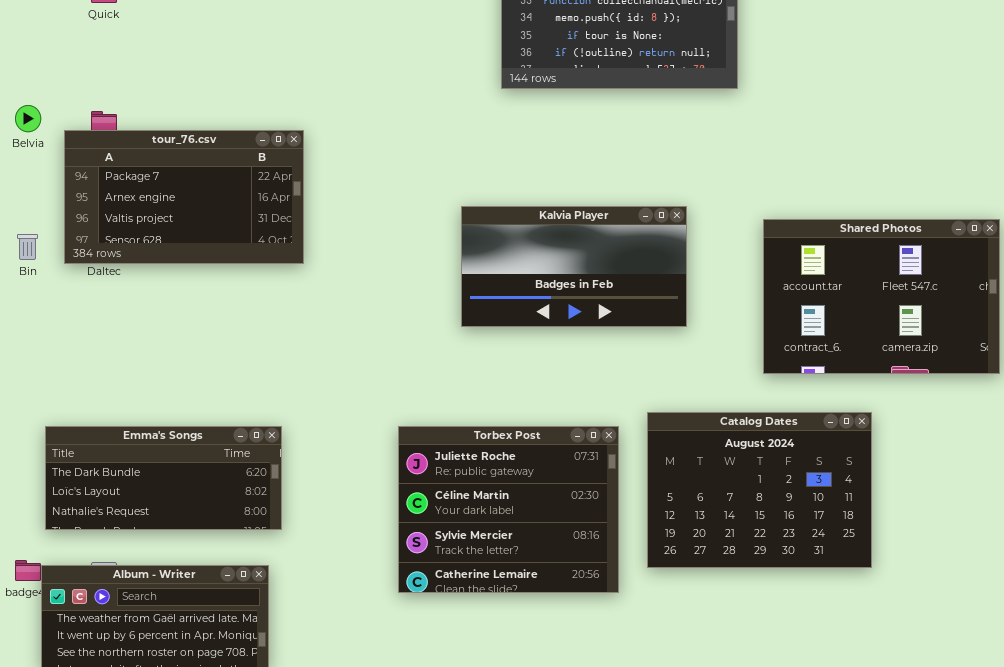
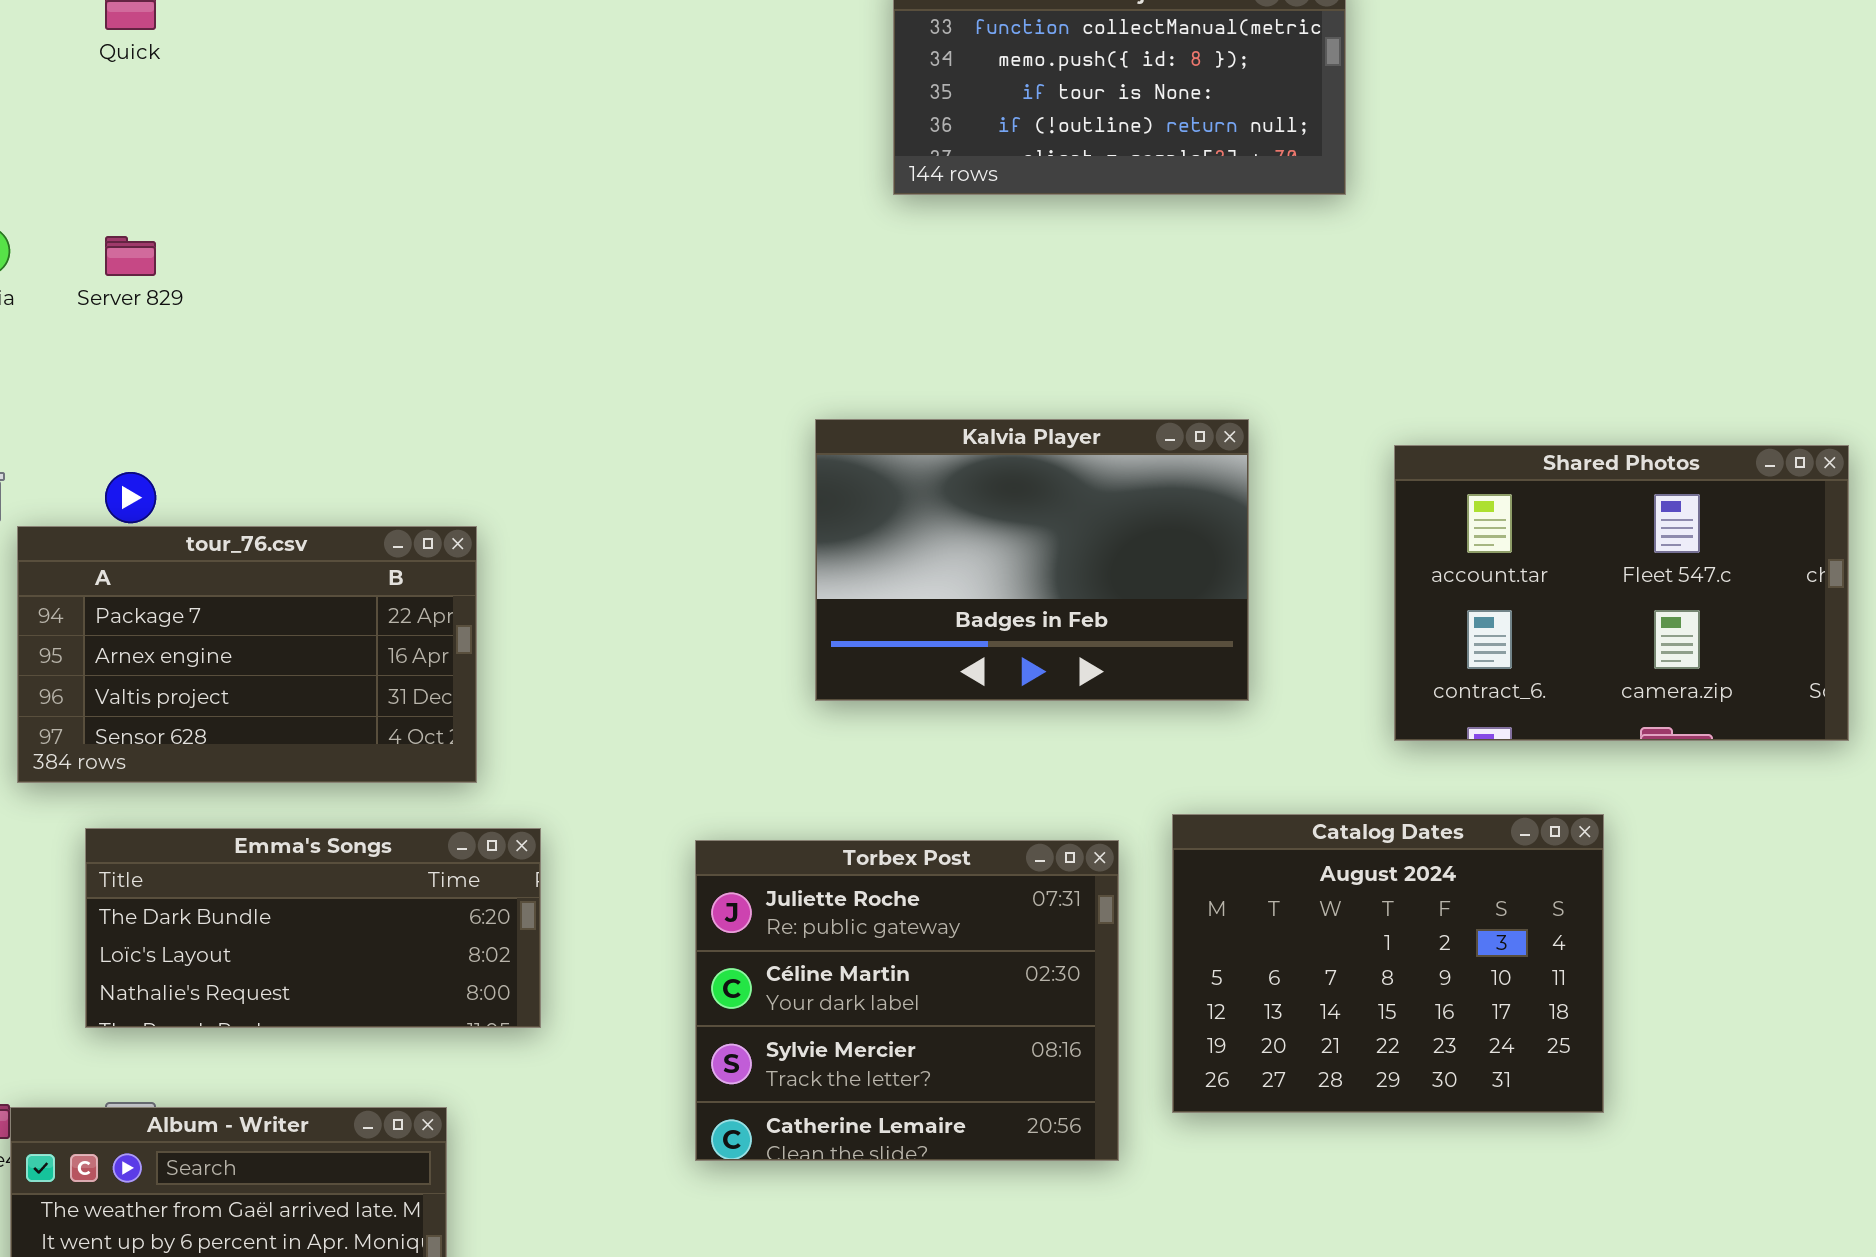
tour_76.csv: [64,130,304,264] -> [17,526,477,783], moved
Kalvia Player: [461,206,687,327] -> [815,419,1249,701], resized
Emma's Songs: [45,426,282,530] -> [85,828,541,1028], moved

